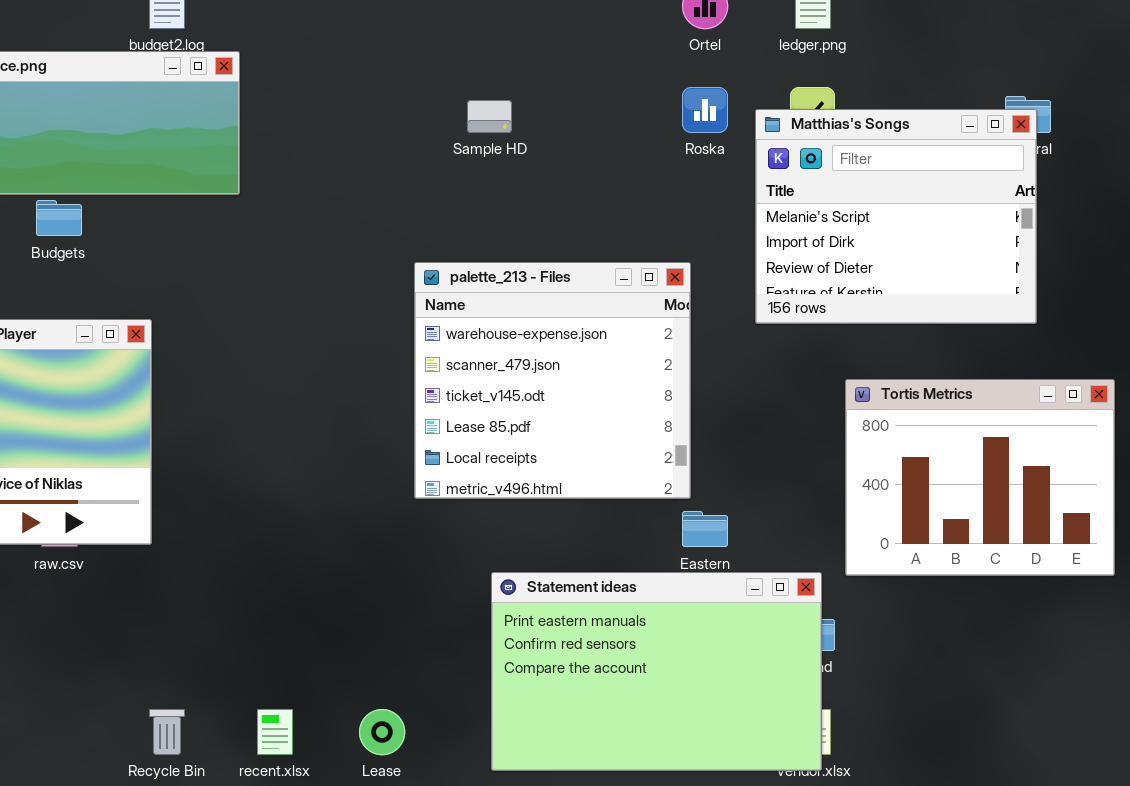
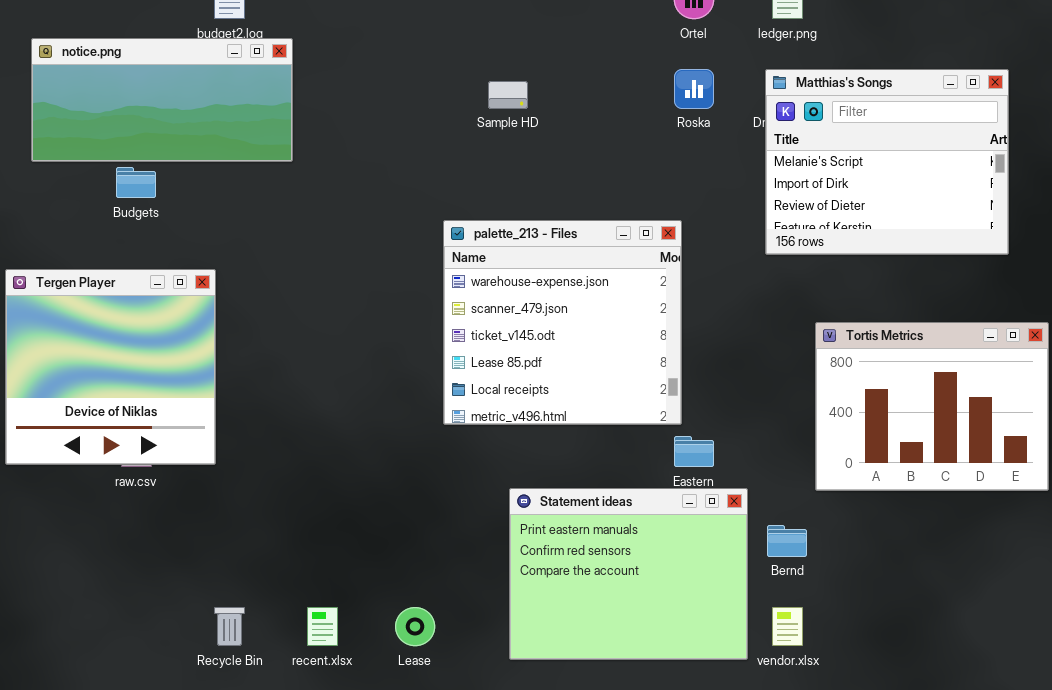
Matthias's Songs: [755,109,1037,324] -> [765,69,1009,255], moved
Statement ideas: [491,572,822,771] -> [509,488,748,660], resized

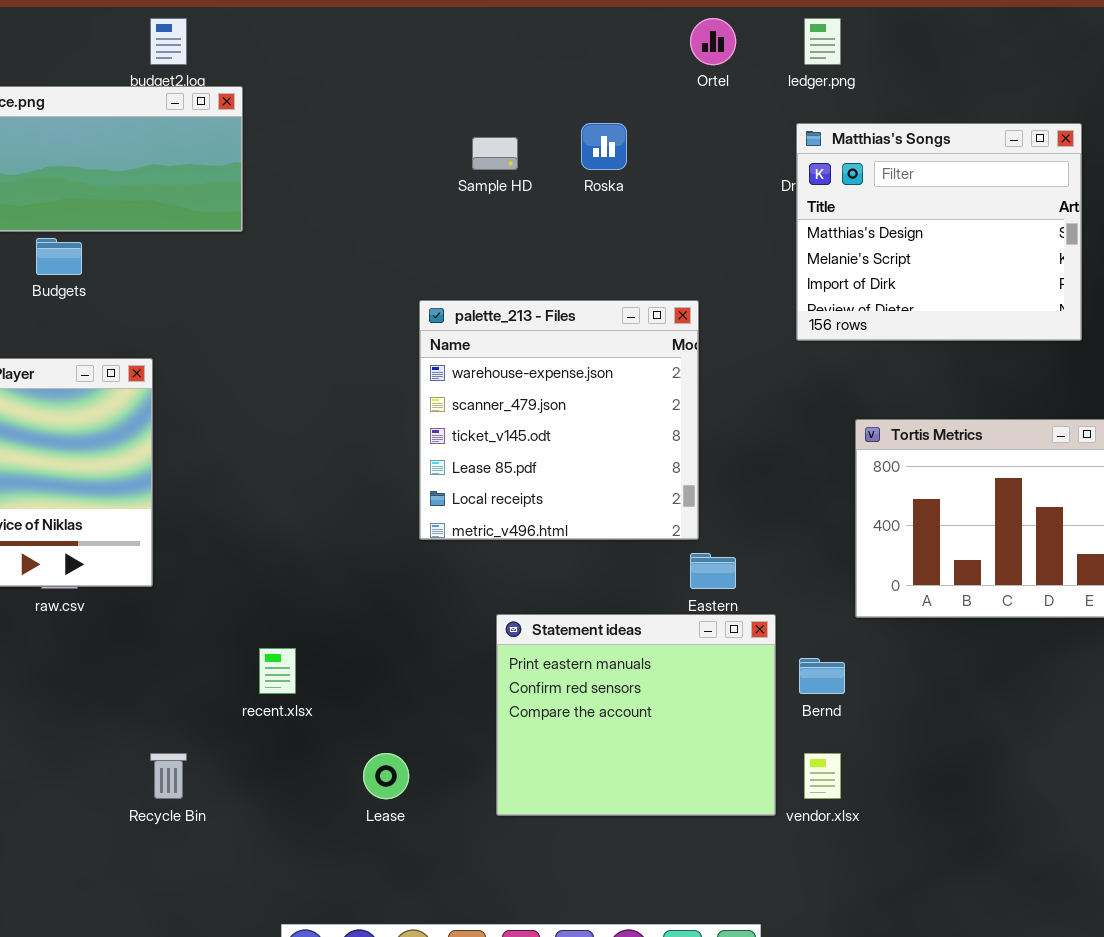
Roska: [674,69,714,109] -> [581,123,627,170], moved
Matthias's Songs: [765,69,1009,255] -> [796,123,1082,341], scrolled up 1 row
recent.xlsx: [307,607,338,646] -> [259,648,296,694], moved

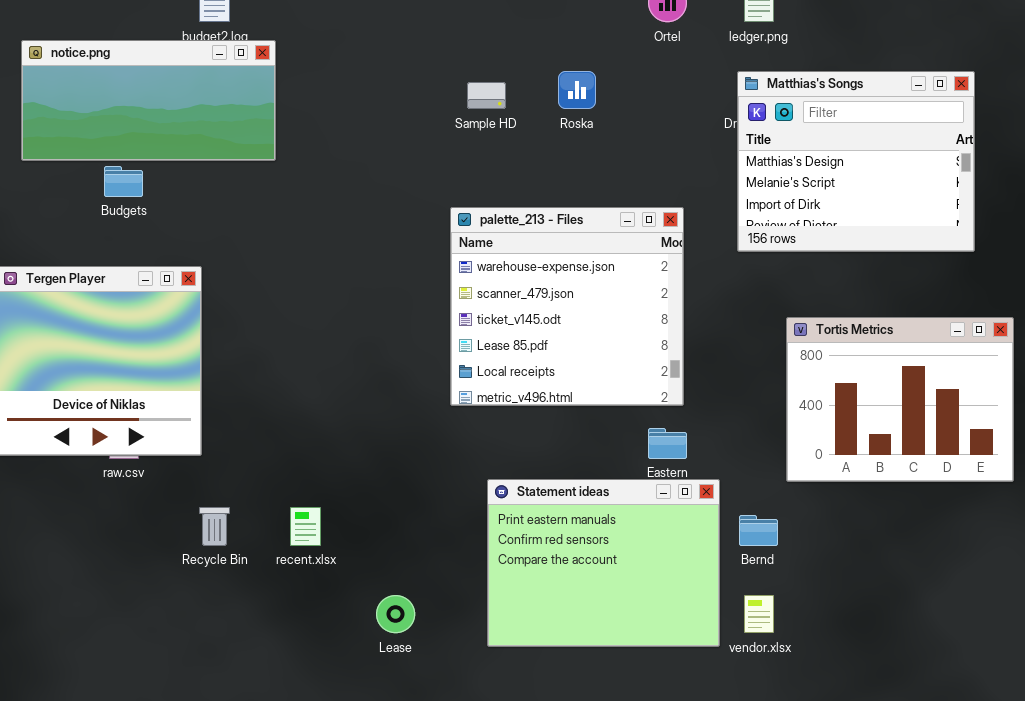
palette_213 - Files: [419,300,699,540] -> [450,207,684,406], moved
Recycle Bin: [150,753,187,799] -> [199,507,230,546], moved

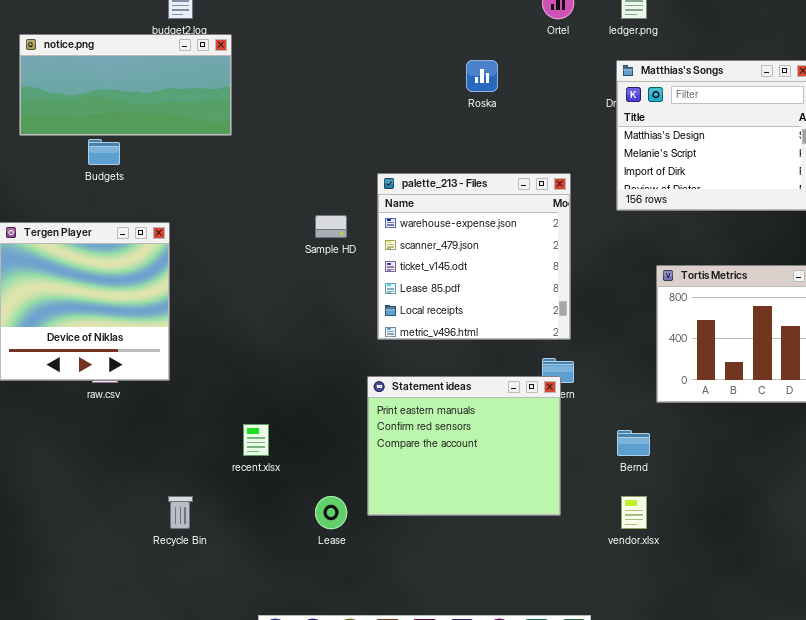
Sample HD: [467,82,506,109] -> [315,215,347,238], moved
Statement ideas: [487,479,720,647] -> [367,376,561,516], moved
Recycle Bin: [199,507,230,546] -> [168,496,193,529], moved

